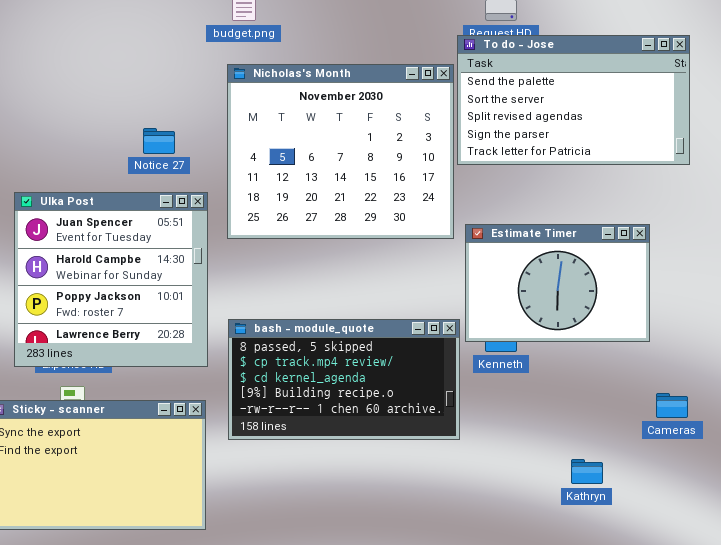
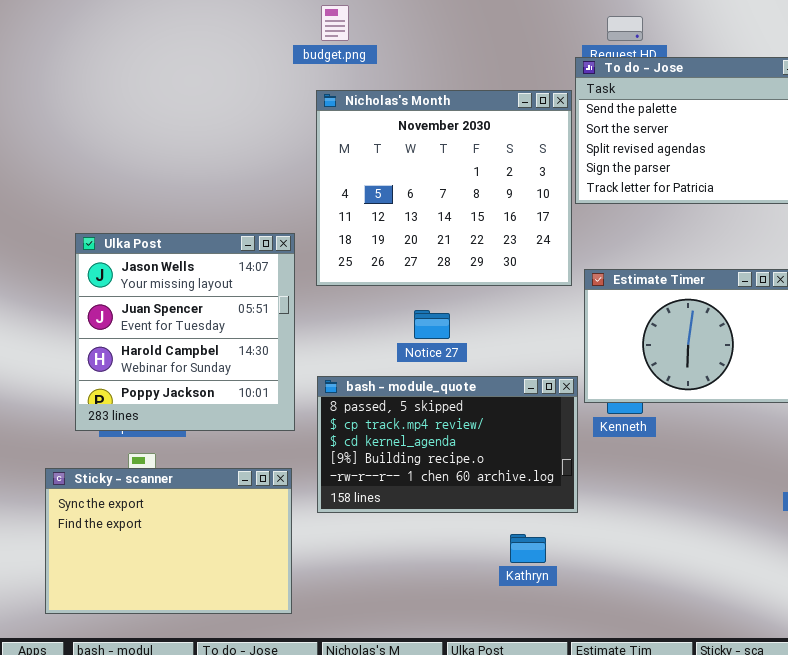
Notice 27: [143,128,175,154] -> [414,310,450,339], moved
Ulka Post: [14,192,208,367] -> [75,233,295,431], scrolled up 1 row
Kathryn: [571,459,603,484] -> [510,534,546,563], moved

